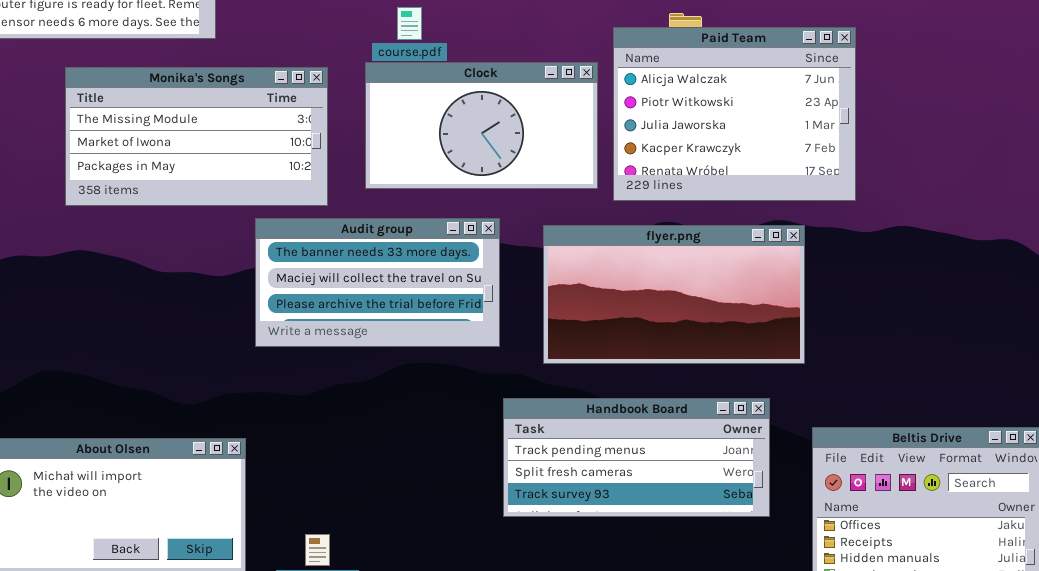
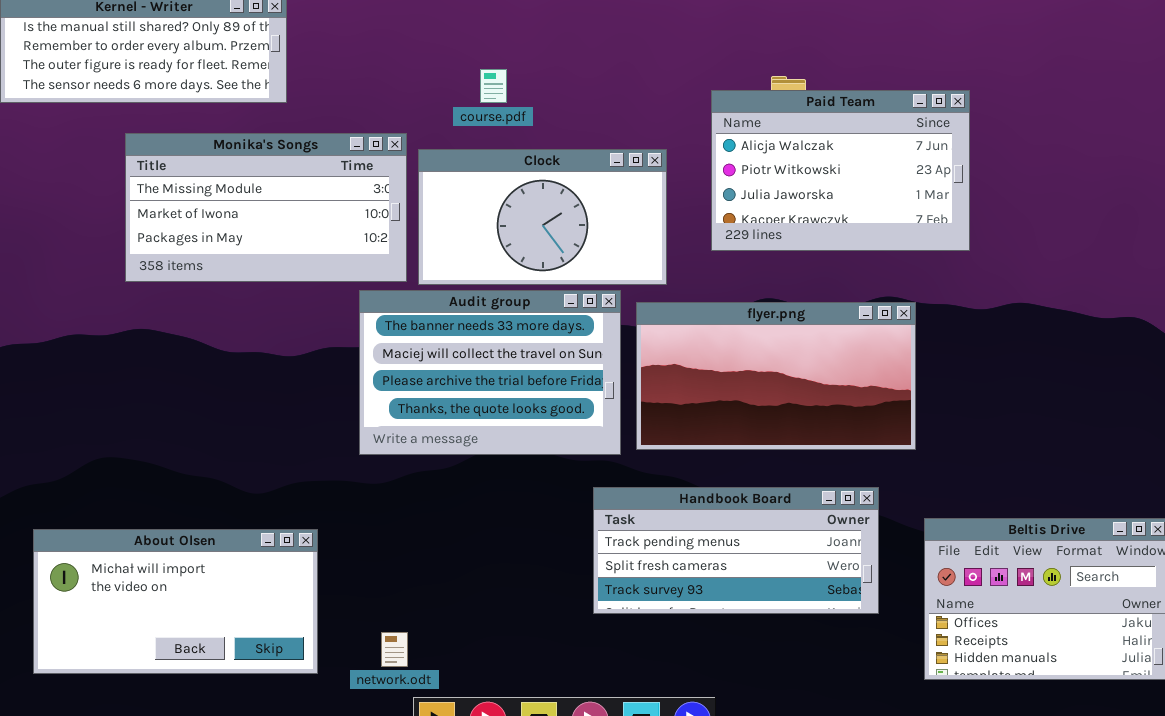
Paid Team: [613,27,856,201] -> [711,90,970,251], resized
Clock: [365,62,598,189] -> [418,149,667,285], moved
Audit group: [255,218,500,347] -> [359,290,621,455], moved, resized

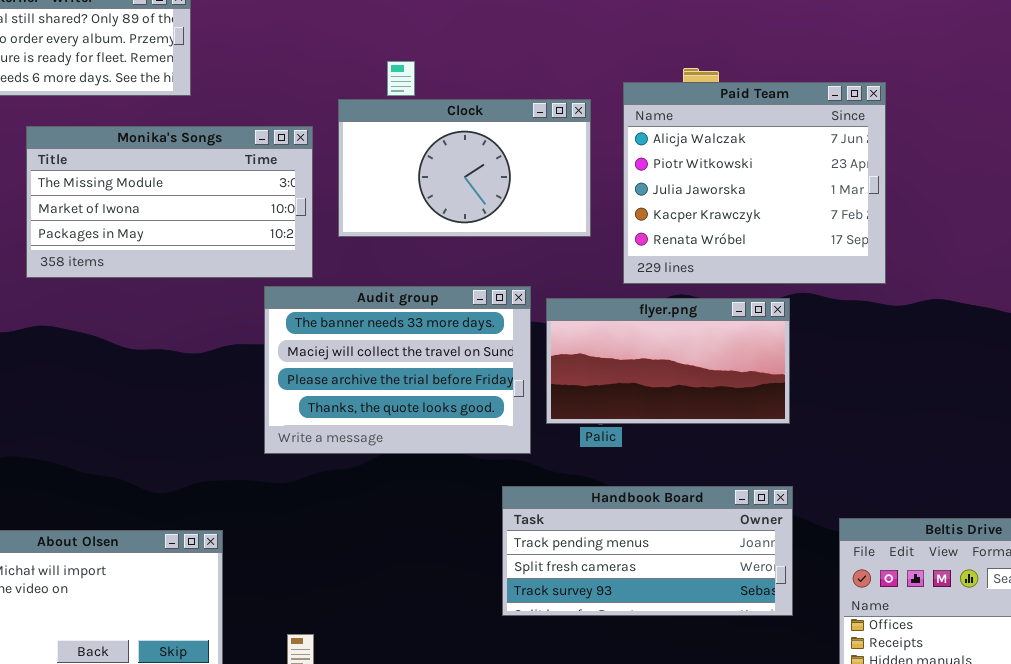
Paid Team: [711,90,970,251] -> [623,82,886,284], resized
Clock: [418,149,667,285] -> [338,99,591,237], moved
flyer.png: [636,302,916,450] -> [546,298,790,424], resized

